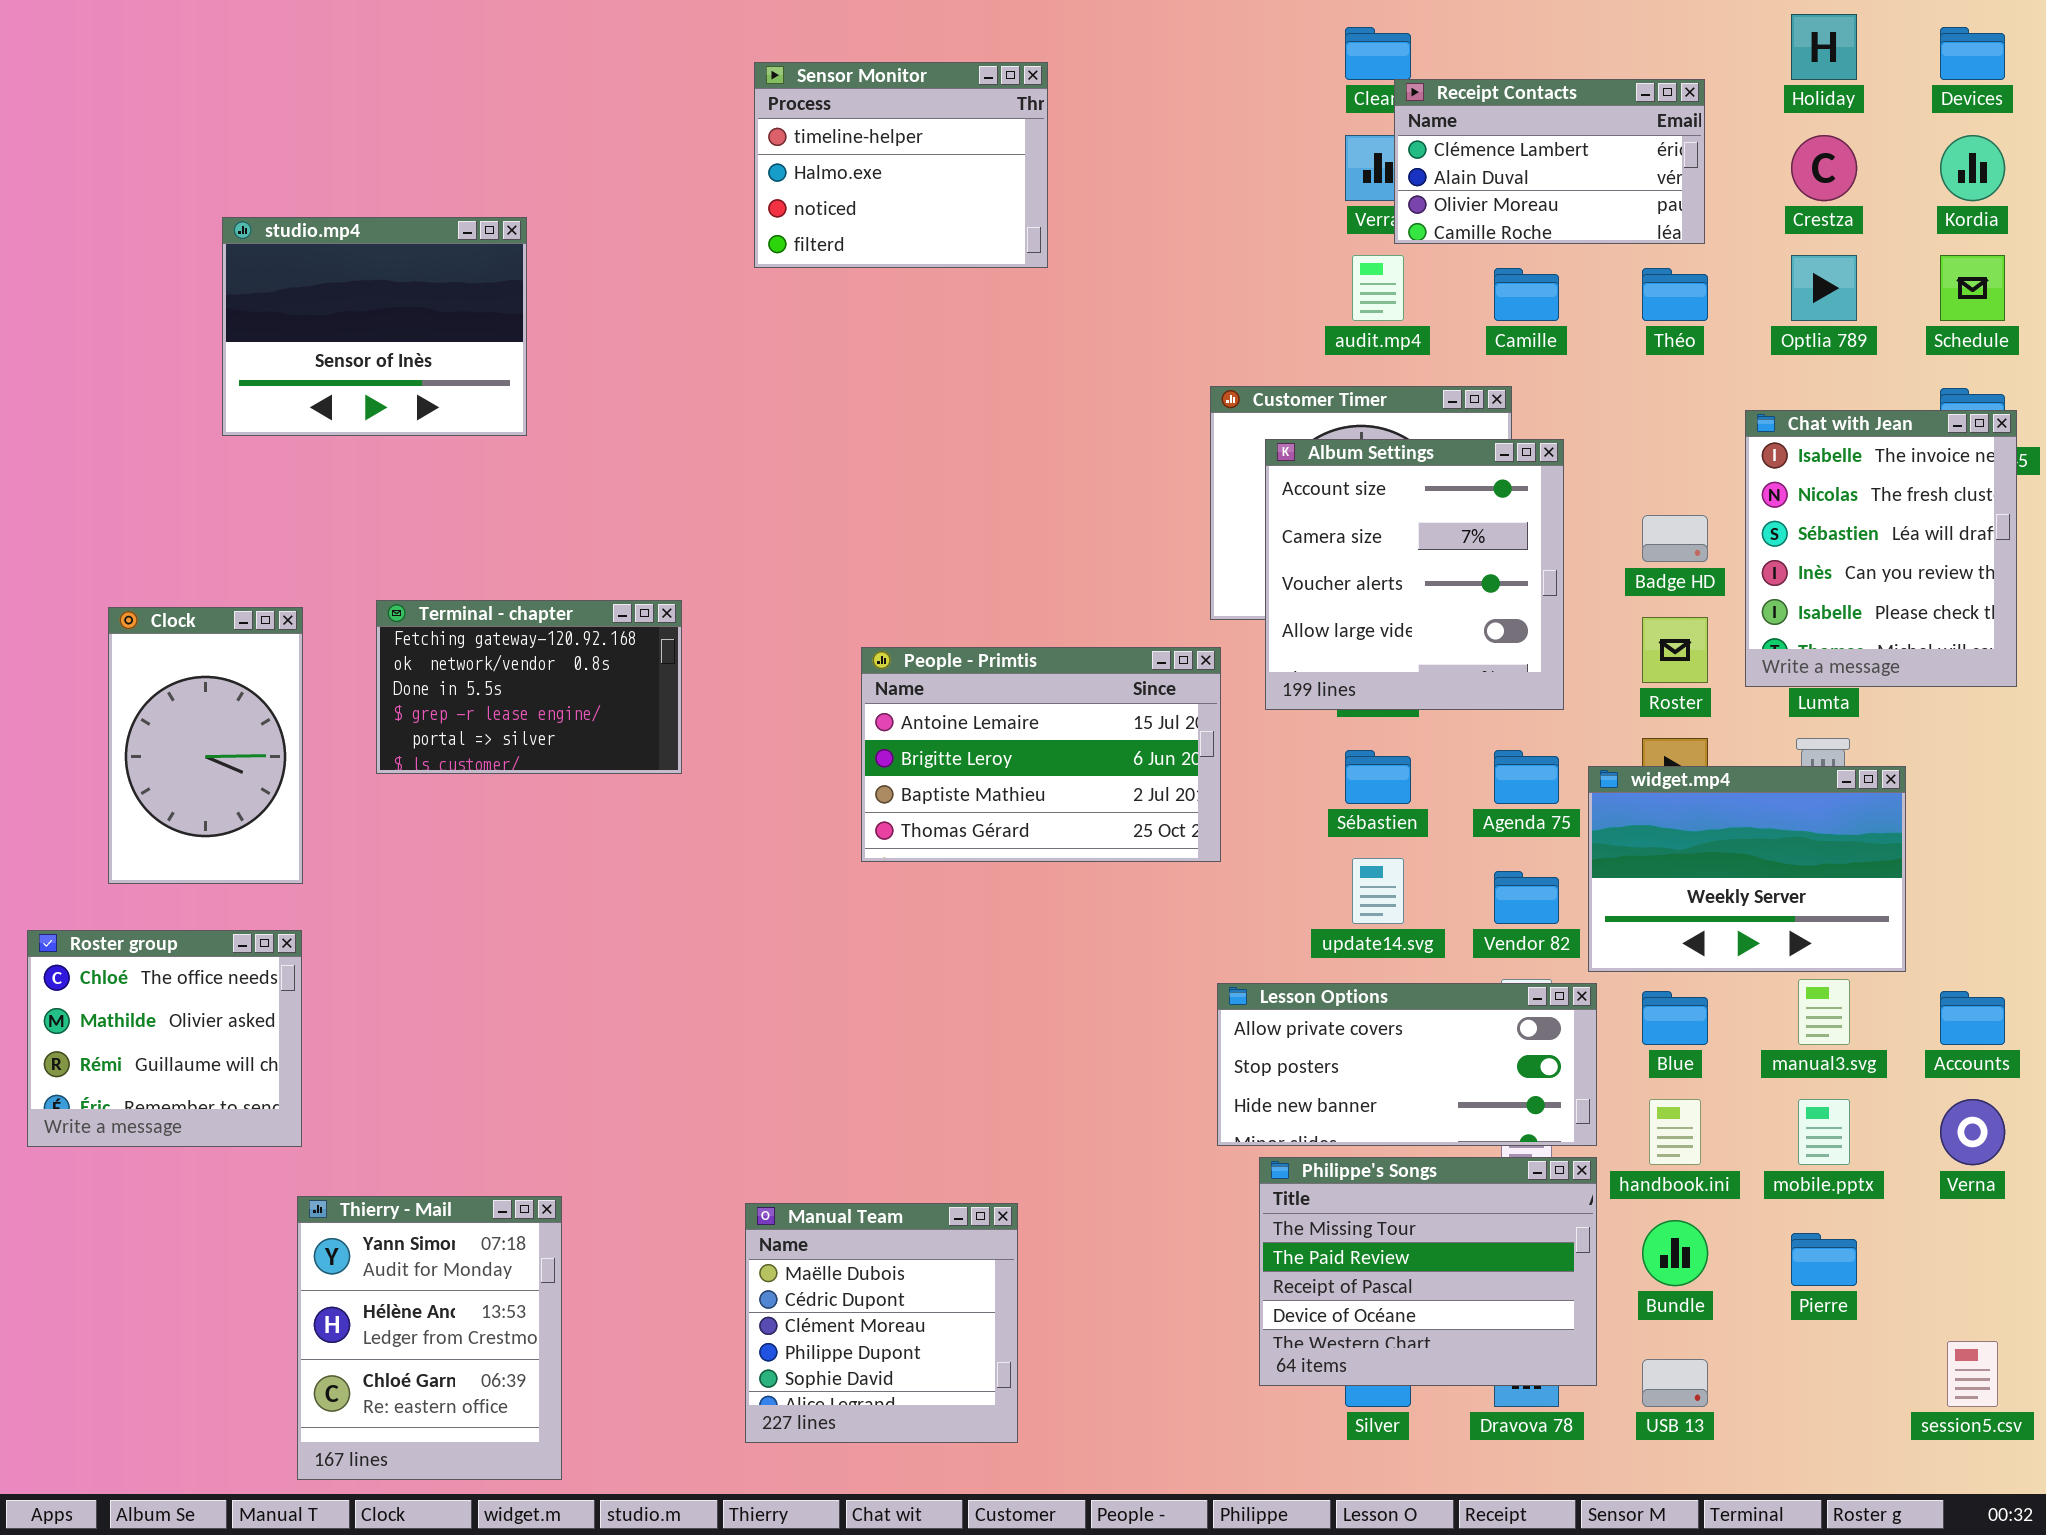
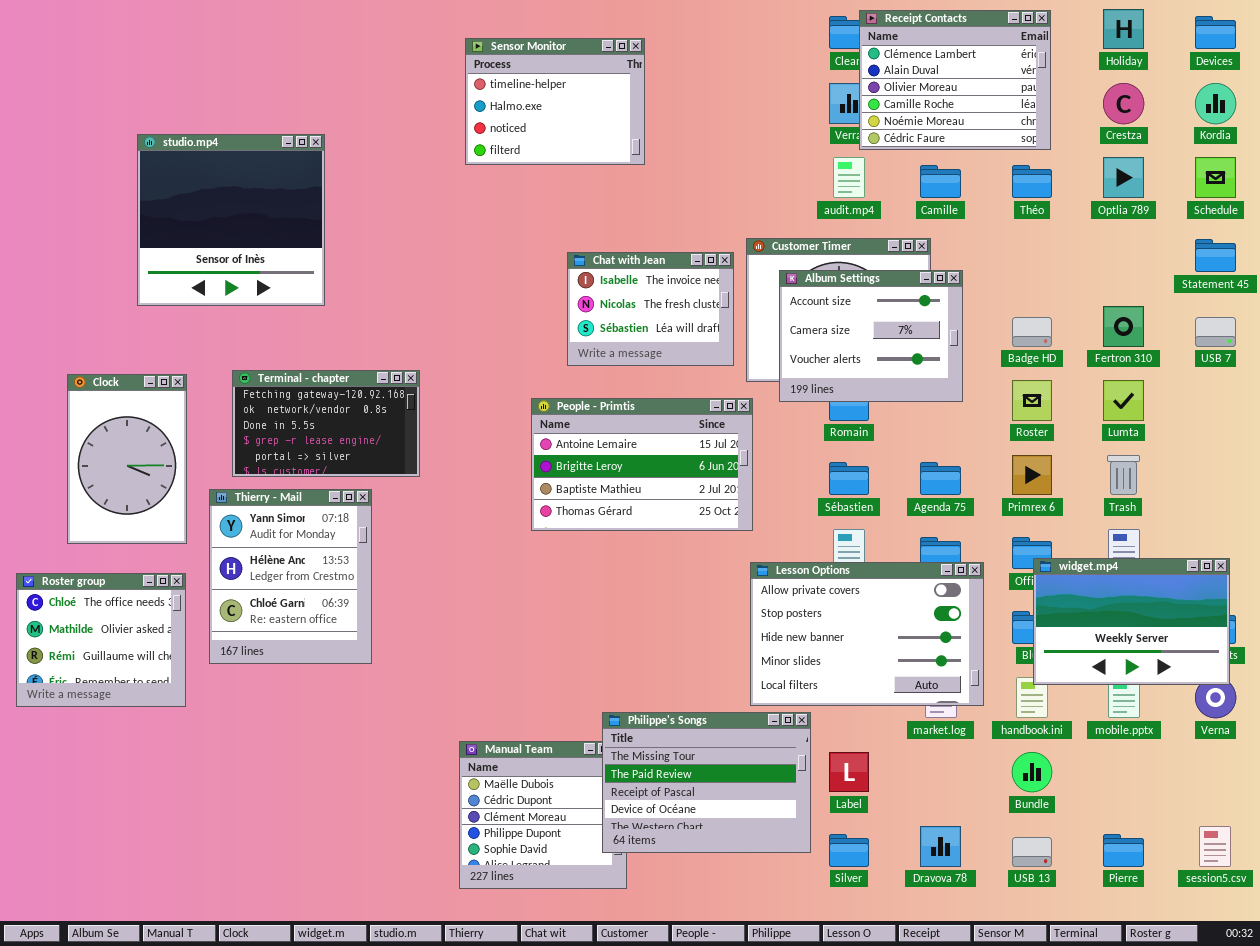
Receipt Contacts: [1394,79,1705,244] -> [859,10,1051,150], resized
studio.mp4: [222,217,527,436] -> [137,134,325,306], resized
Chat with Jean: [1745,410,2017,687] -> [567,252,734,366], moved, resized
Album Settings: [1265,439,1564,710] -> [779,270,963,402], resized
widget.mp4: [1588,766,1906,972] -> [1033,558,1230,685], moved
Lesson Options: [1217,983,1597,1146] -> [750,562,984,706], resized
Philippe's Songs: [1259,1157,1597,1386] -> [602,712,811,853], moved
Thierry - Mail: [297,1196,562,1480] -> [209,489,372,664], moved
Pierre: [1791,1233,1857,1286] -> [1103,834,1144,867], moved

